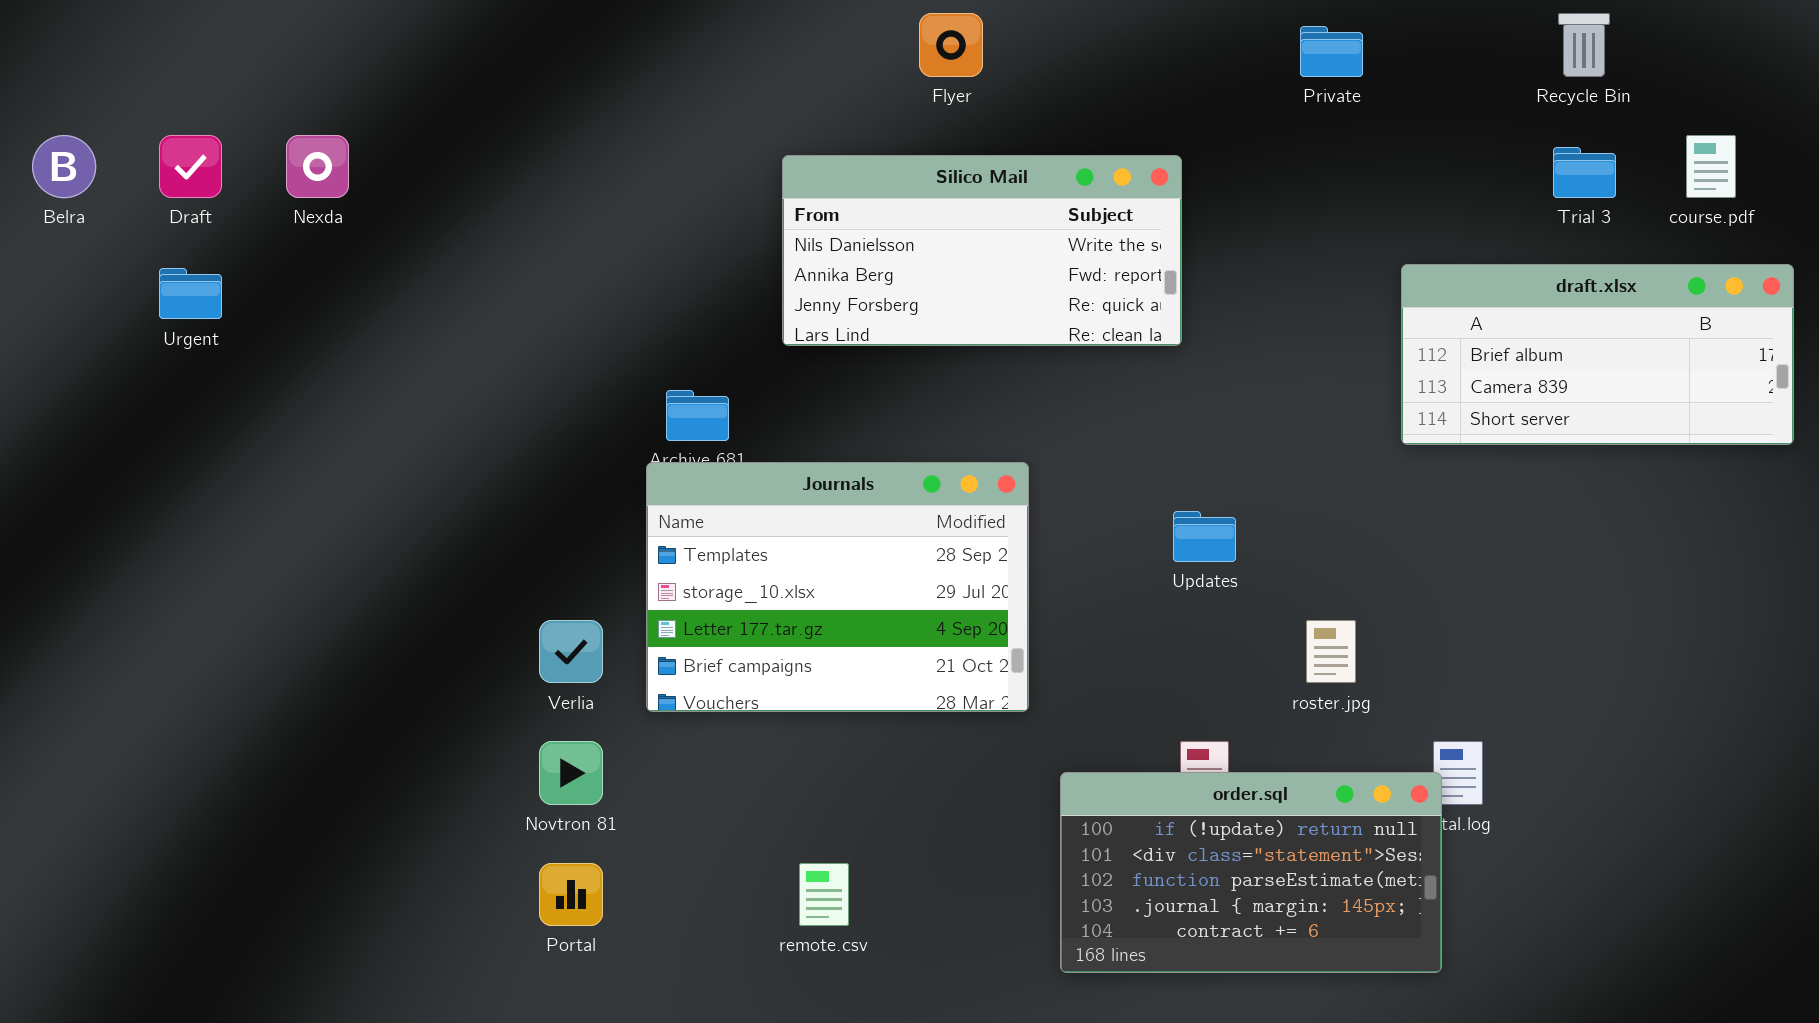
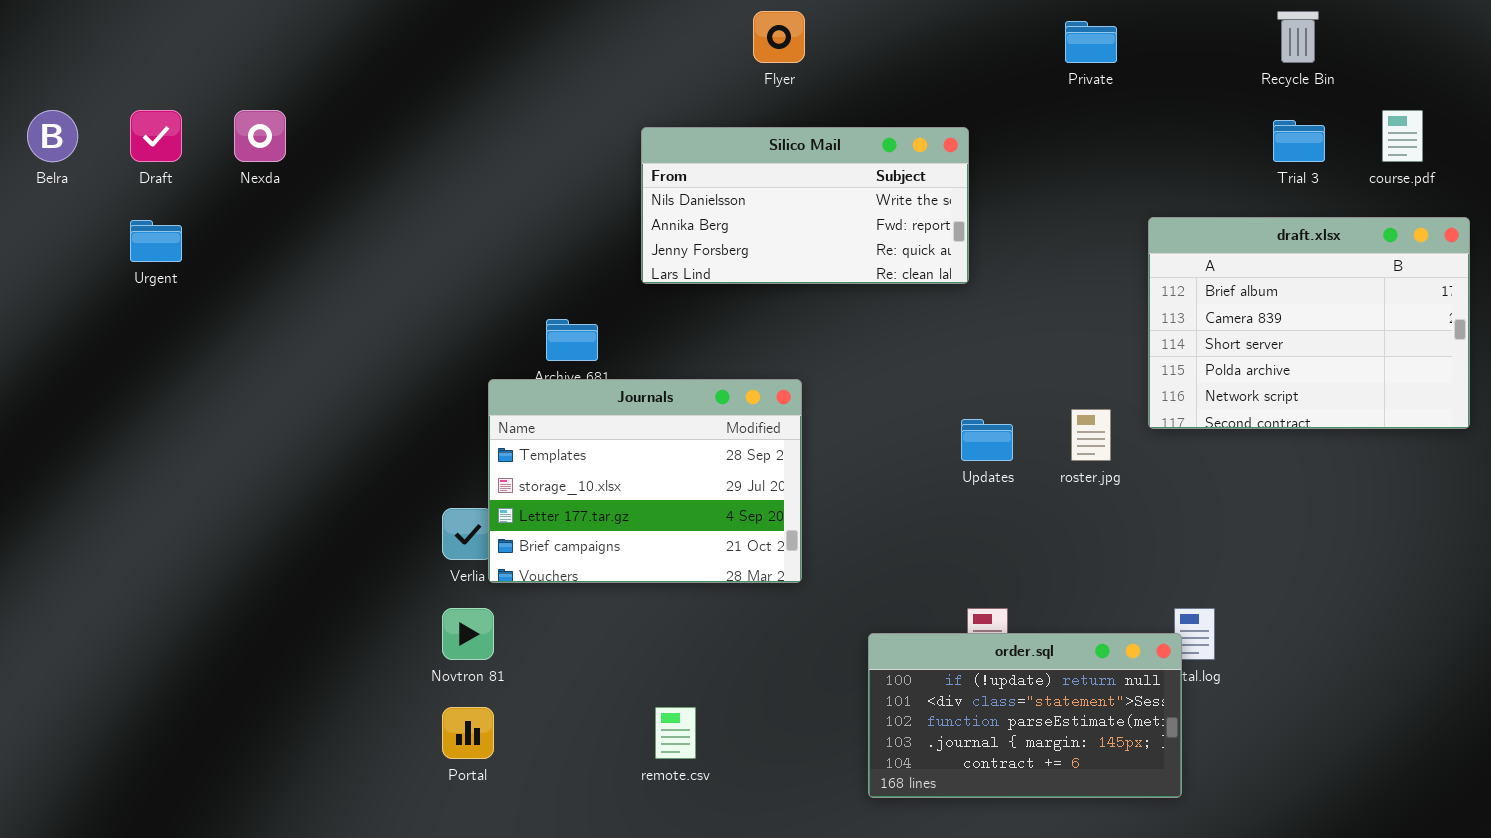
draft.xlsx: [1401,264,1794,445] -> [1148,217,1470,429], resized
Journals: [646,462,1029,712] -> [488,379,802,583], moved
roster.jpg: [1306,620,1356,683] -> [1071,409,1111,461], moved

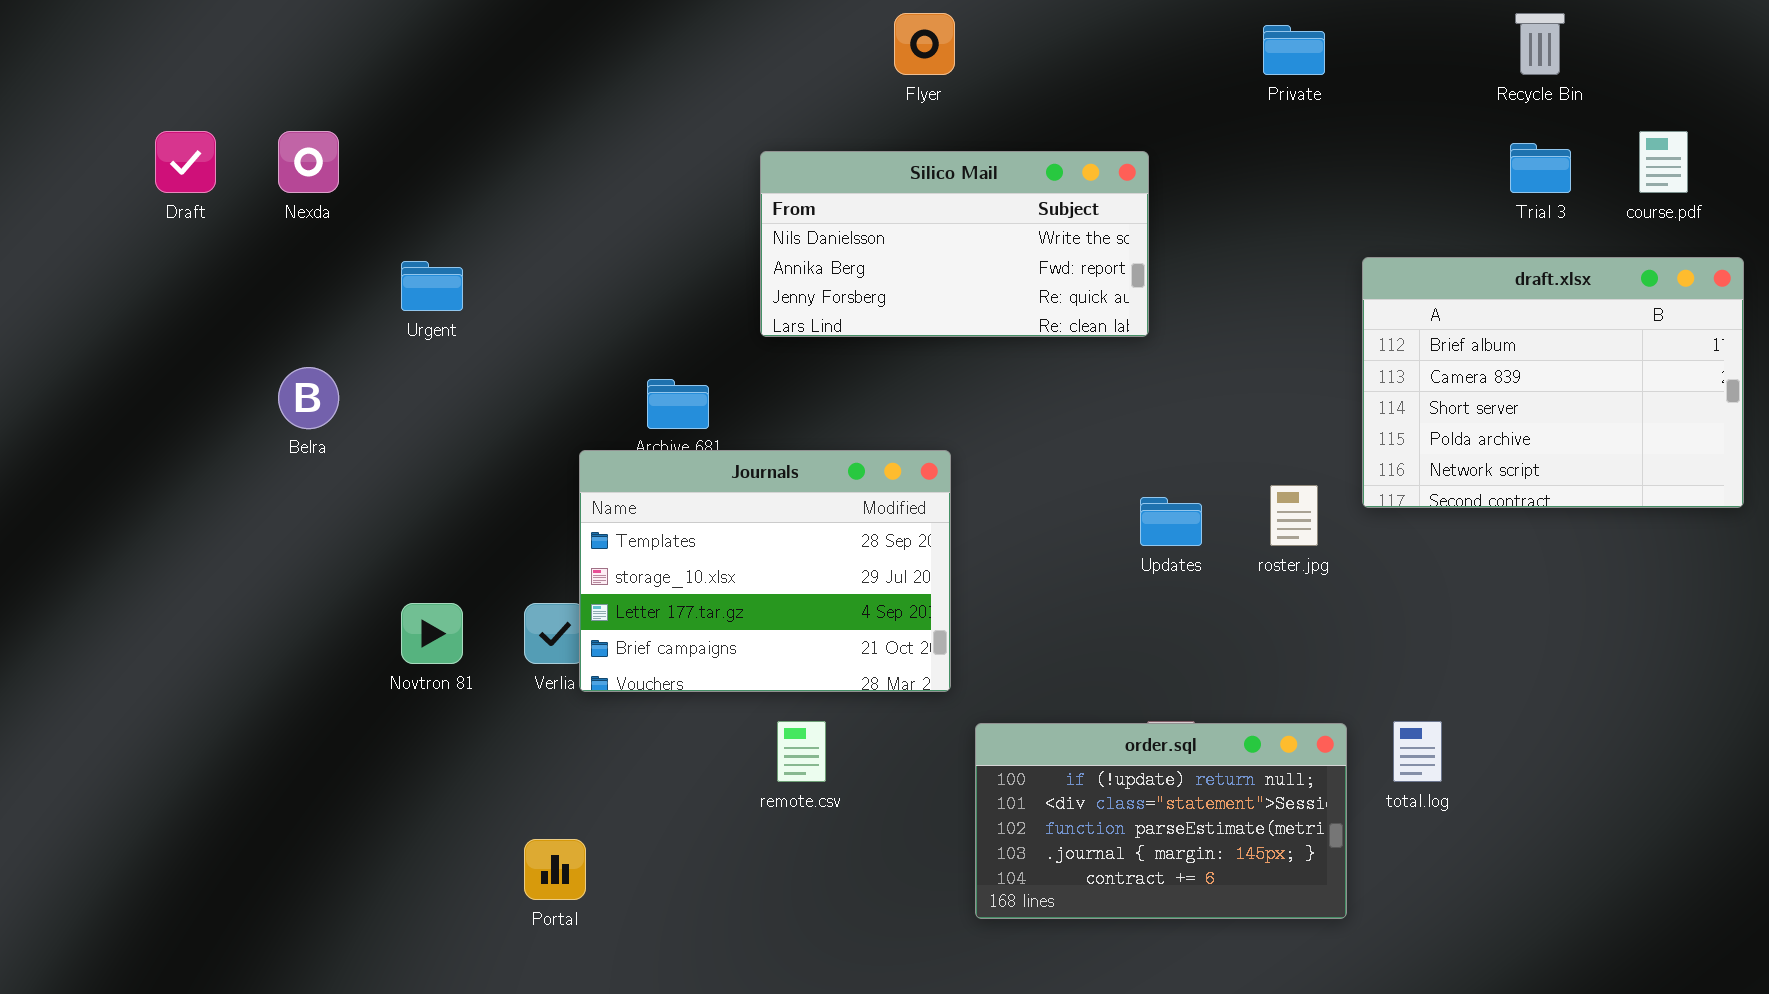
Belra: [27,110,78,162] -> [278,367,339,429], moved
Urgent: [130,220,182,262] -> [401,261,463,311], moved
Novtron 81: [442,608,494,660] -> [401,603,463,664], moved
order.sql: [868,633,1182,798] -> [975,723,1347,919], moved
remote.csv: [655,707,696,759] -> [777,721,826,782], moved

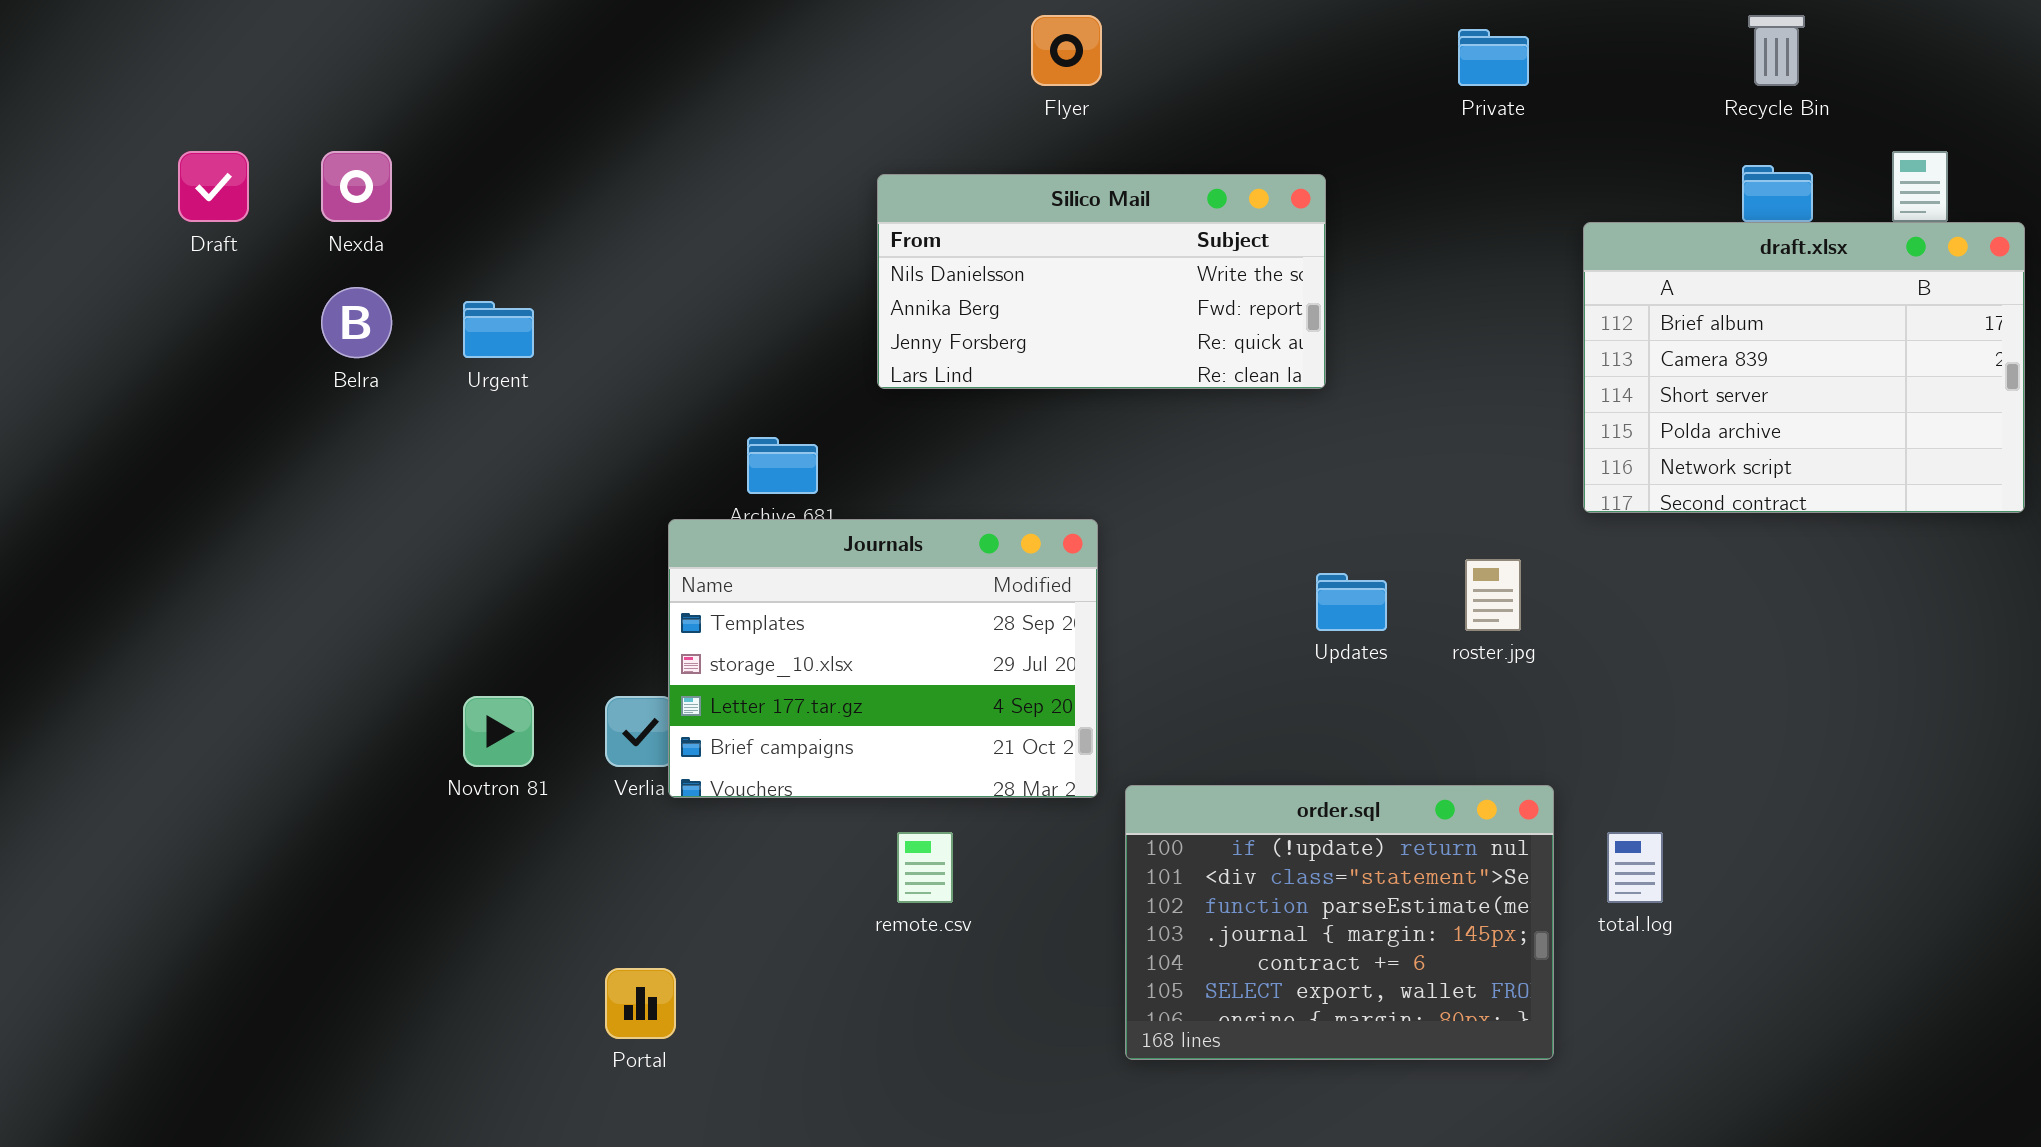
draft.xlsx: [1362,257,1744,508] -> [1583,222,2025,513], moved
Belra: [278,367,339,429] -> [321,287,392,358], moved
order.sql: [975,723,1347,919] -> [1125,785,1554,1060], resized

